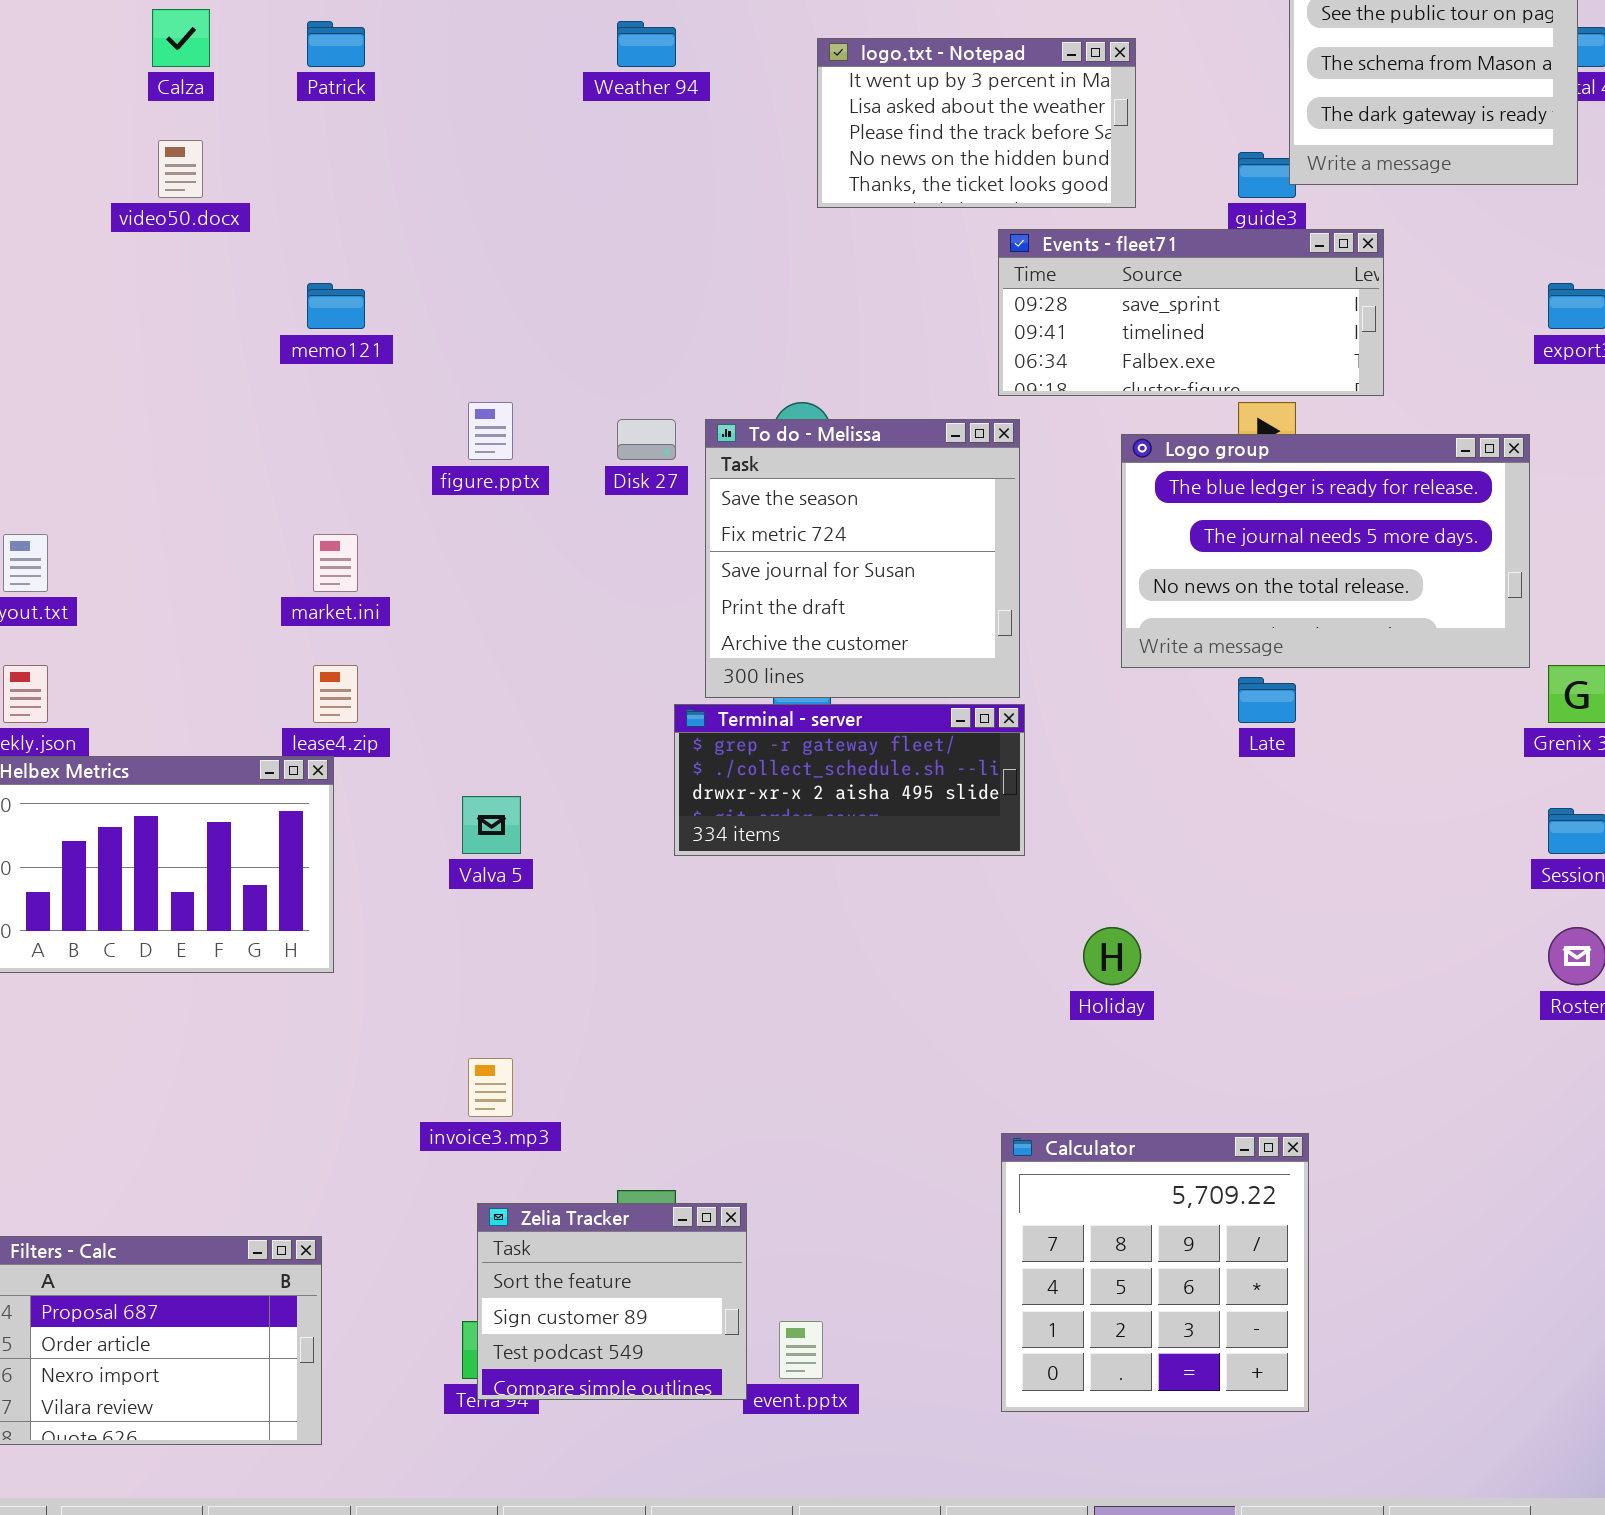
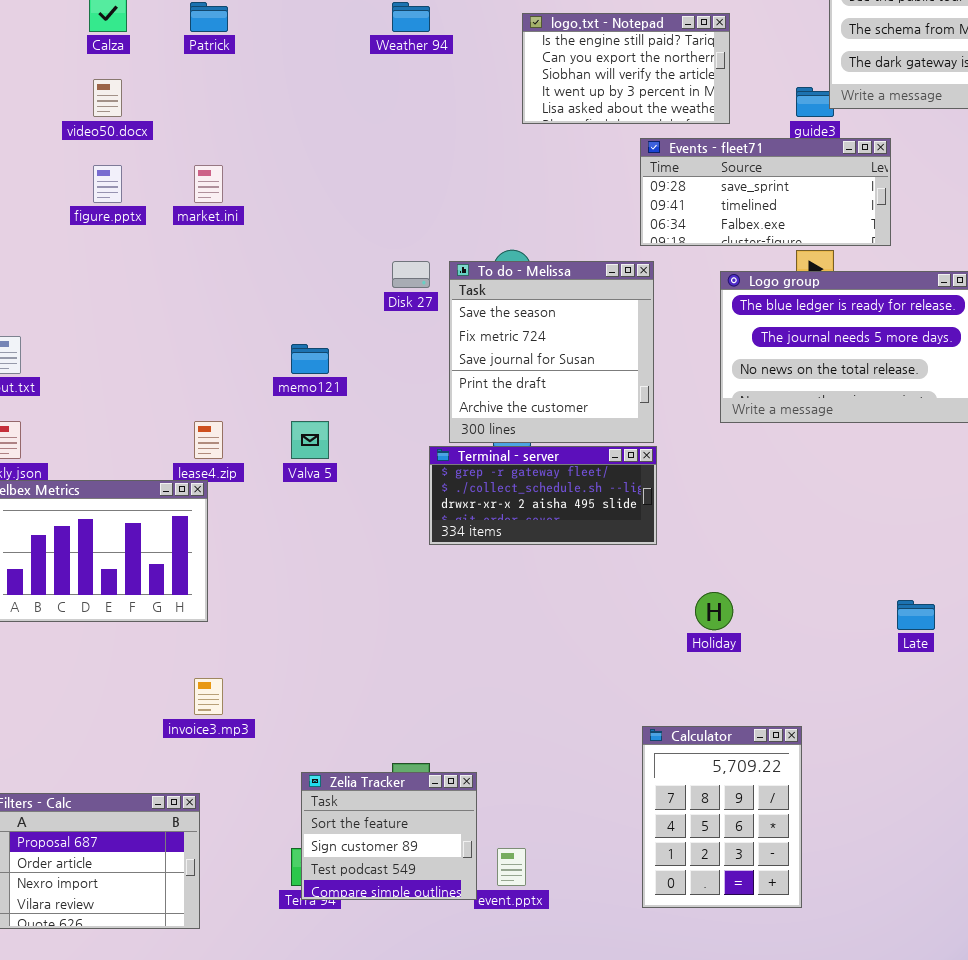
logo.txt - Notepad: [817,38,1136,208] -> [522,13,730,124], scrolled up 3 rows
memo121: [307,283,365,329] -> [291,344,329,374], moved
figure.pptx: [468,402,513,460] -> [93,165,122,203], moved
market.ini: [313,534,358,592] -> [194,165,223,203], moved
Late: [1238,677,1296,723] -> [897,600,935,630], moved
Valva 5: [462,796,521,854] -> [291,421,329,459], moved
invoice3.mp3: [468,1058,513,1117] -> [194,678,223,715], moved
Calculator: [1001,1133,1309,1412] -> [642,726,802,908], resized

